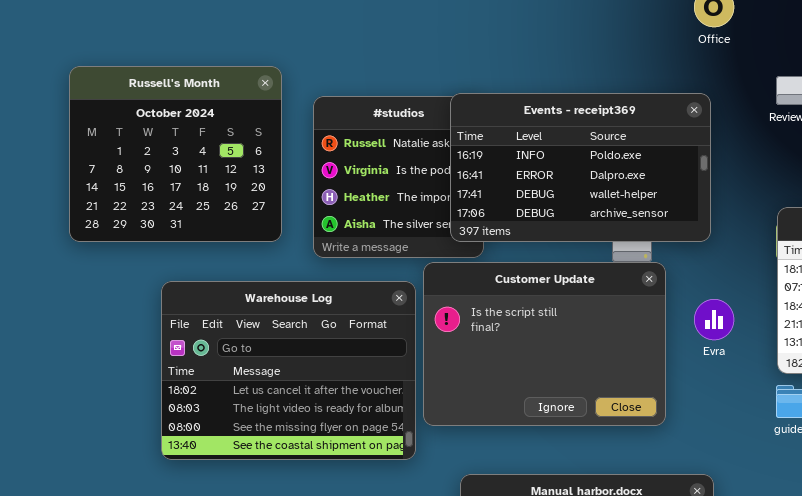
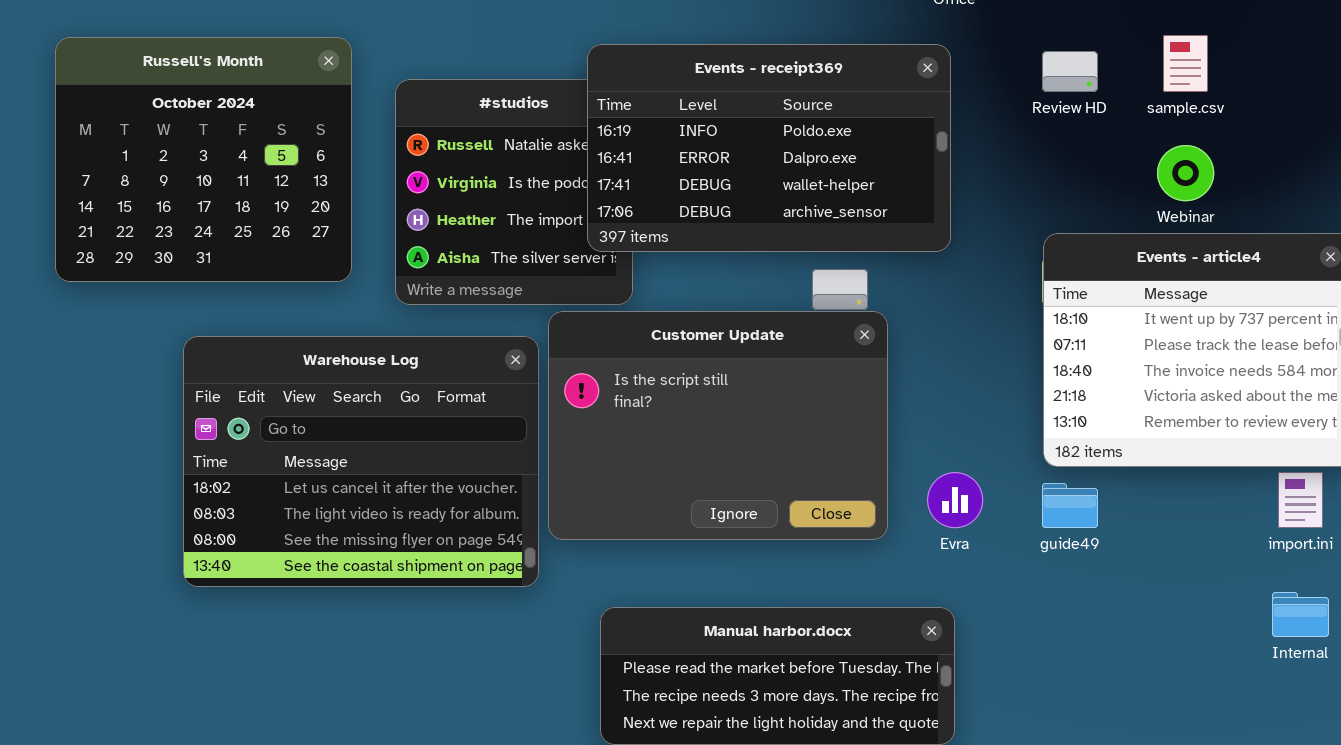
Events - receipt369: [450,93,711,242] -> [587,44,951,252], moved
Evra: [694,299,734,340] -> [927,472,983,528], moved

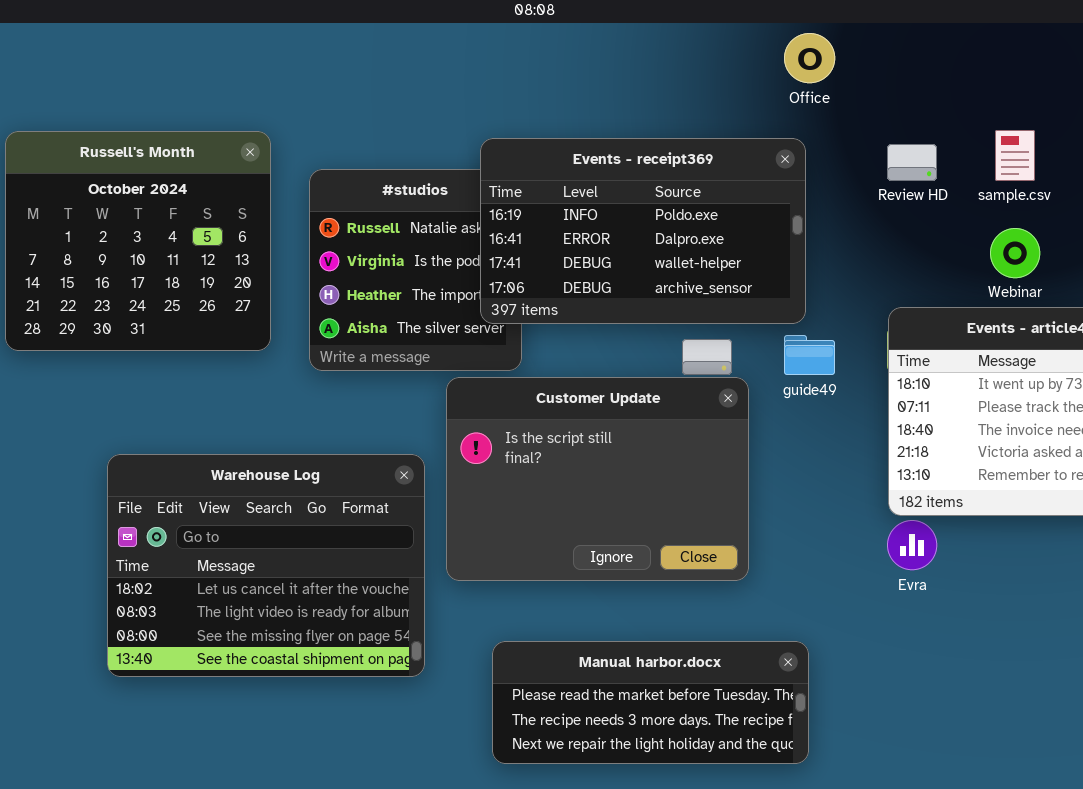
Warehouse Log: [183,336,539,587] -> [107,454,425,677], moved
Evra: [927,472,983,528] -> [887,520,937,570], moved
guide49: [1042,483,1098,528] -> [784,335,835,375], moved

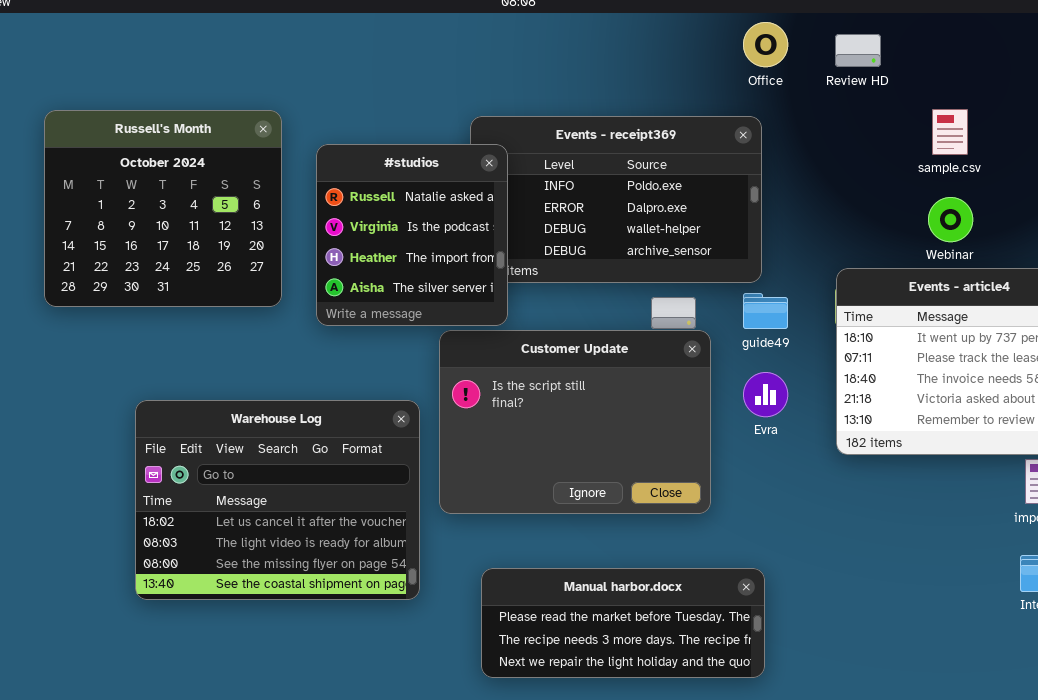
Review HD: [887,144,937,181] -> [835,34,881,67], moved
#studios: [309,169,522,371] -> [316,144,508,326], raised
Evra: [887,520,937,570] -> [743,372,788,417], moved

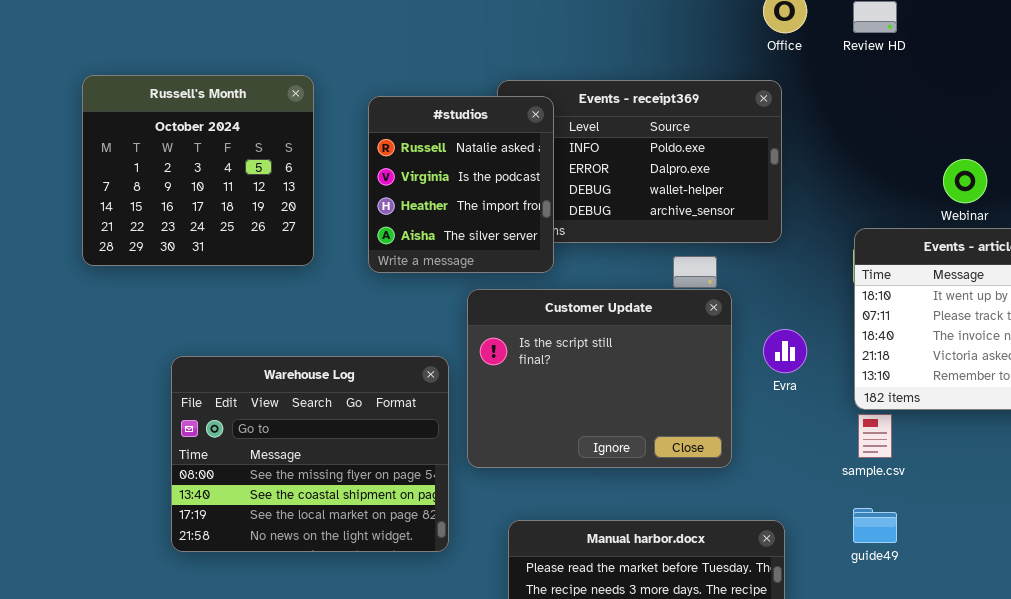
sample.csv: [932,109,968,155] -> [858,414,892,458], moved
#studios: [316,144,508,326] -> [368,96,554,273], moved
guide49: [743,293,788,329] -> [853,508,897,543], moved
Warehouse Log: [135,400,420,600] -> [171,356,449,552], scrolled down 2 rows

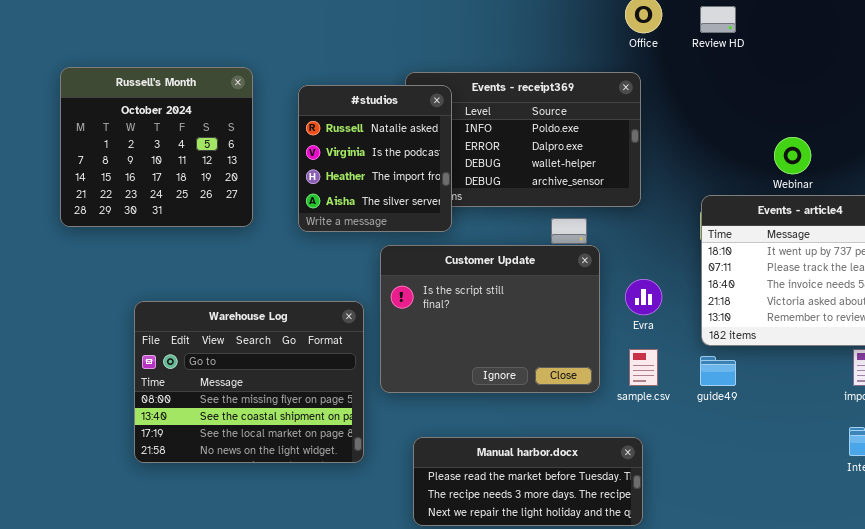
sample.csv: [858,414,892,458] -> [629,349,658,386], moved
guide49: [853,508,897,543] -> [700,356,736,386], moved

